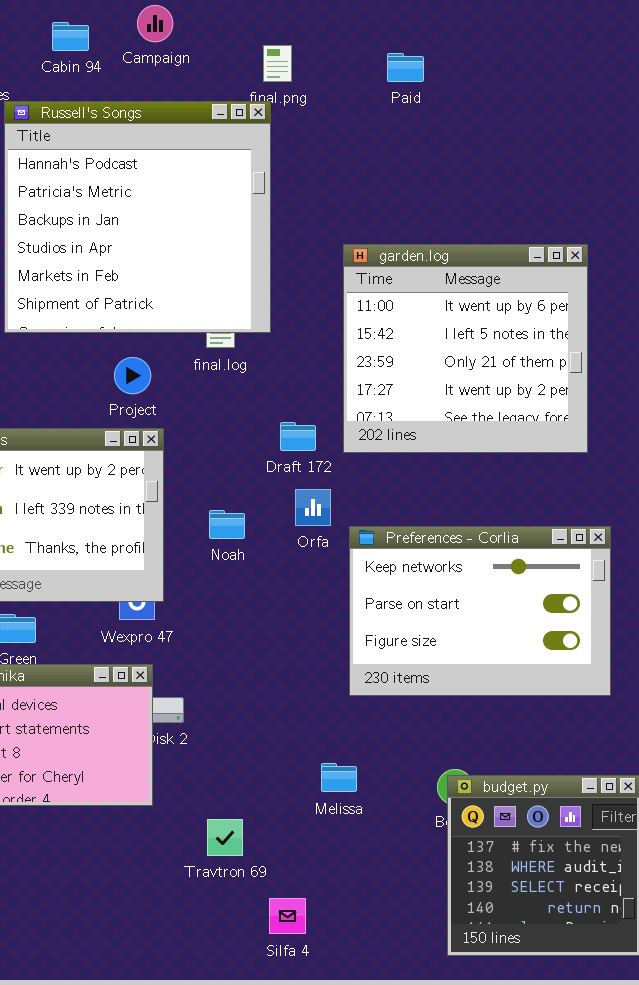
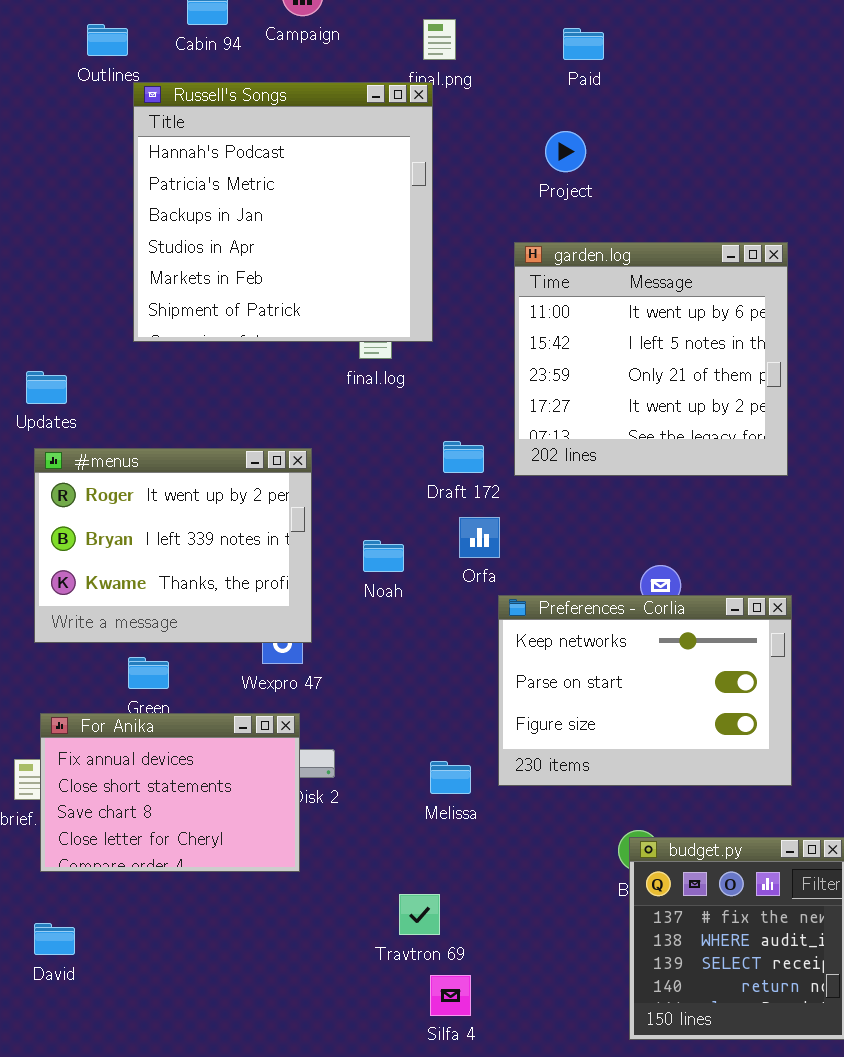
Project: [114,357,151,394] -> [545,131,586,172], moved
Preferences - Corlia: [349,526,611,696] -> [498,595,792,786], moved
Melissa: [321,763,357,792] -> [430,761,471,794], moved
Travtron 69: [207,819,243,856] -> [399,894,440,935], moved

